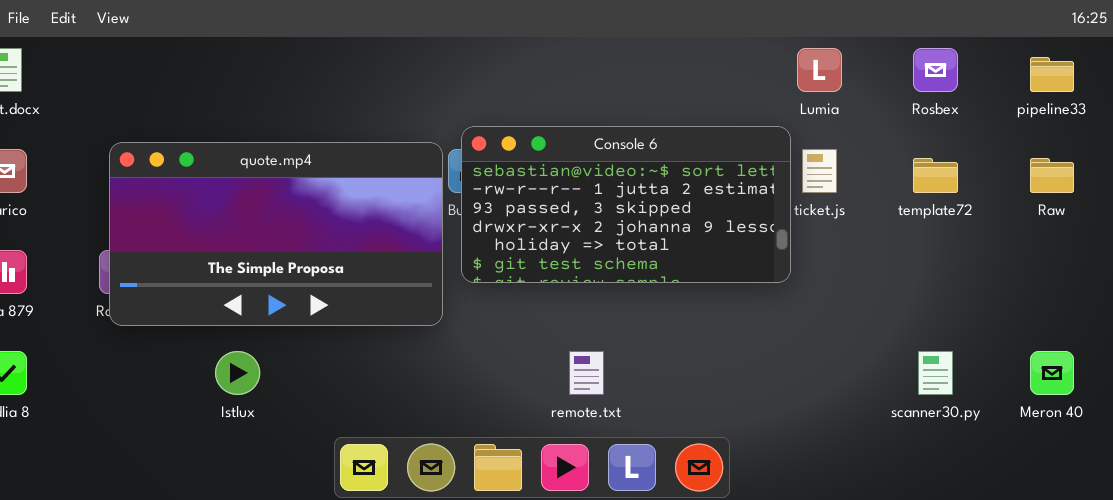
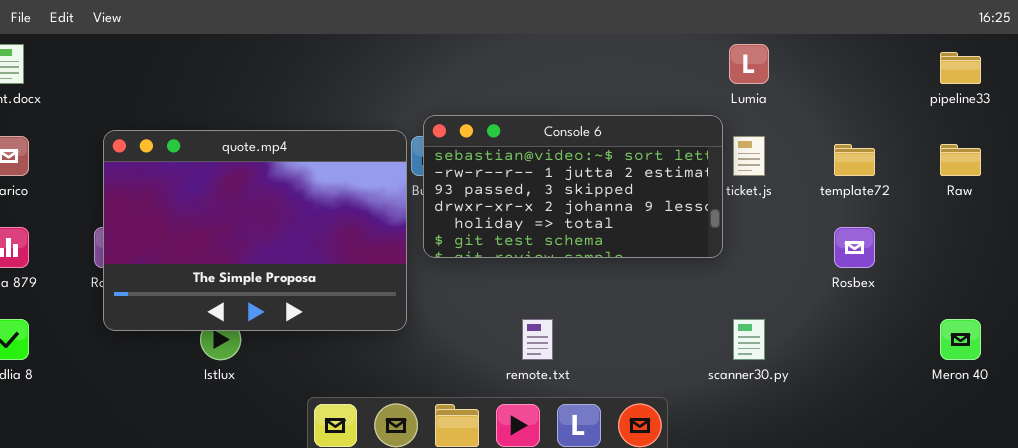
Rosbex: [913,48,958,92] -> [834,227,875,268], moved
quote.mp4: [109,142,443,326] -> [103,130,407,331], resized
scanner30.py: [918,351,953,395] -> [733,319,765,360], moved

